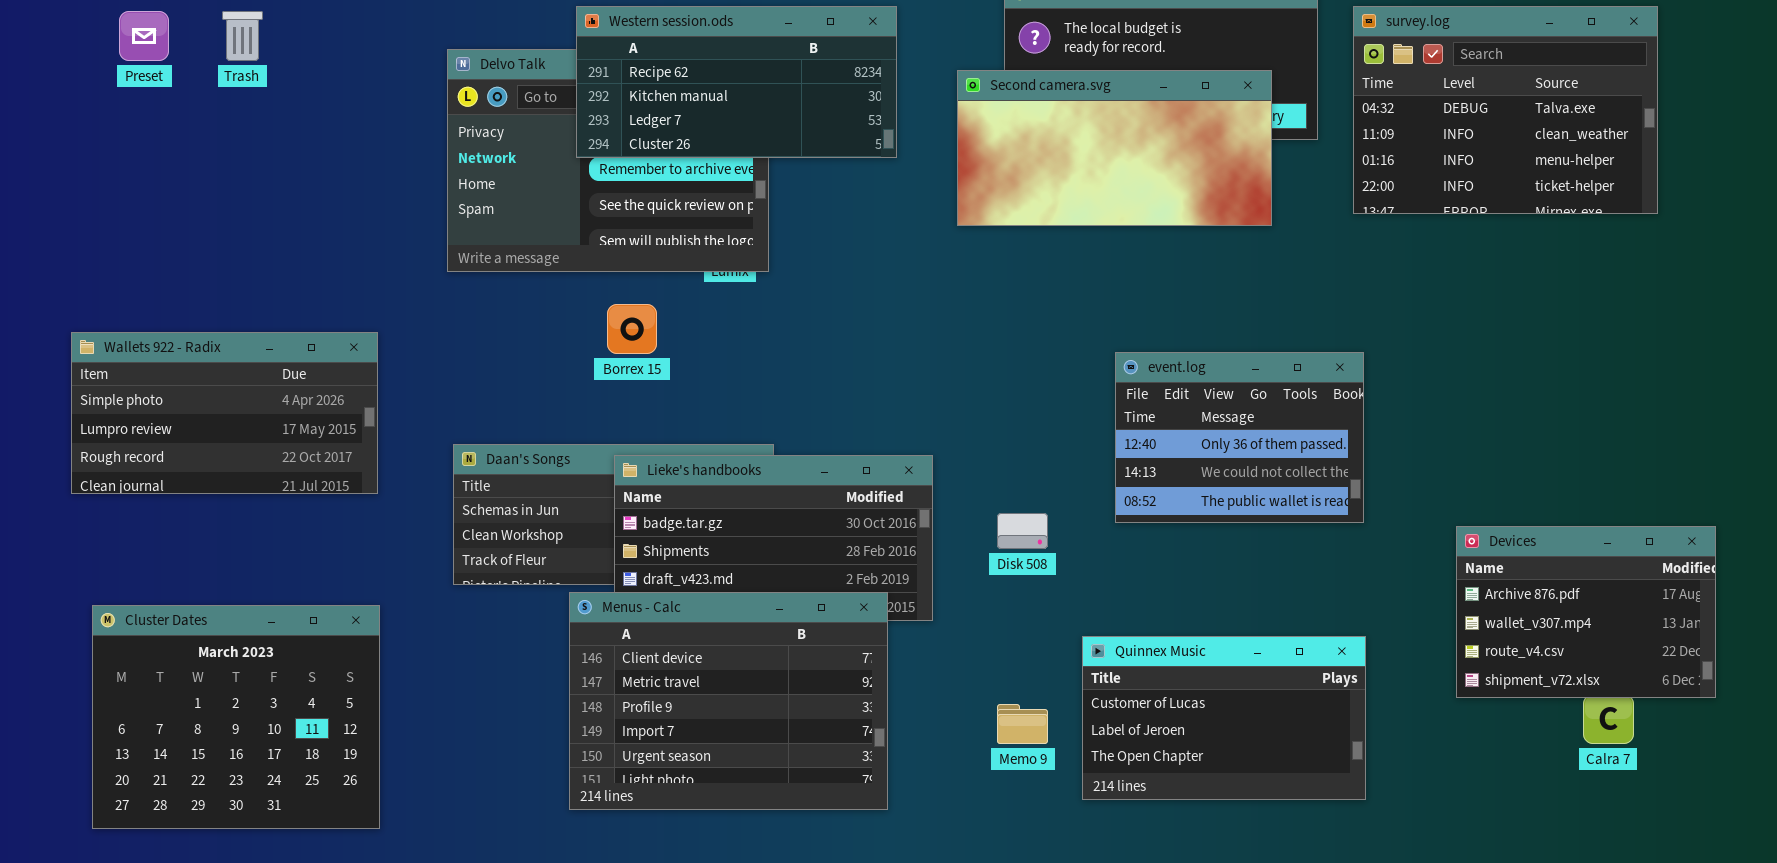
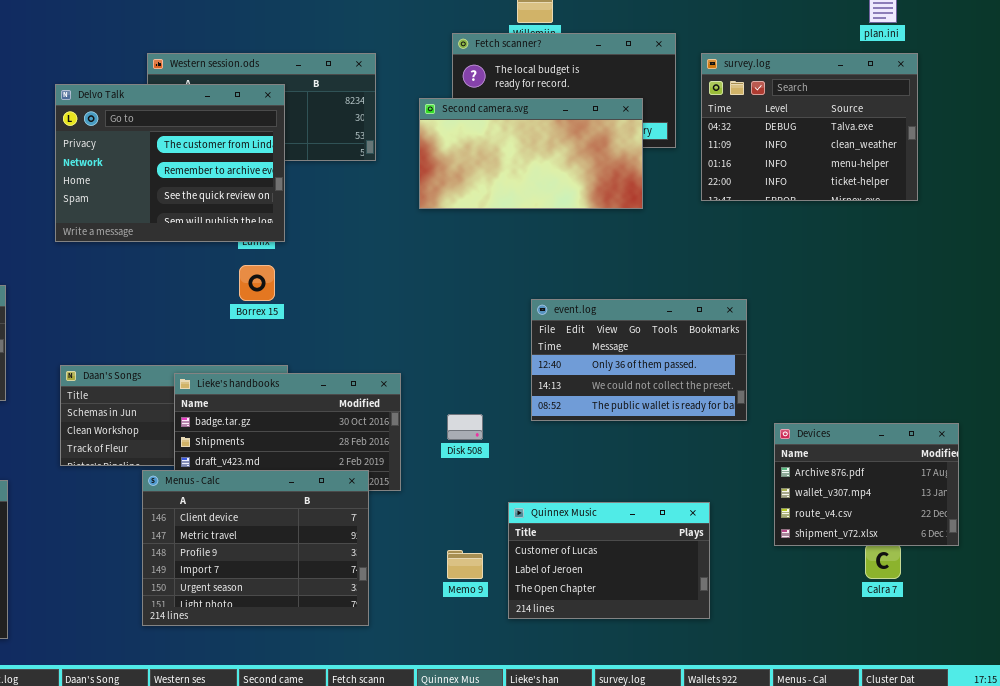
Delvo Talk: [447,49,769,272] -> [55,84,285,242], raised
Borrex 15: [607,304,657,354] -> [239,265,275,301], moved
event.log: [1115,352,1364,523] -> [531,299,747,421], resized

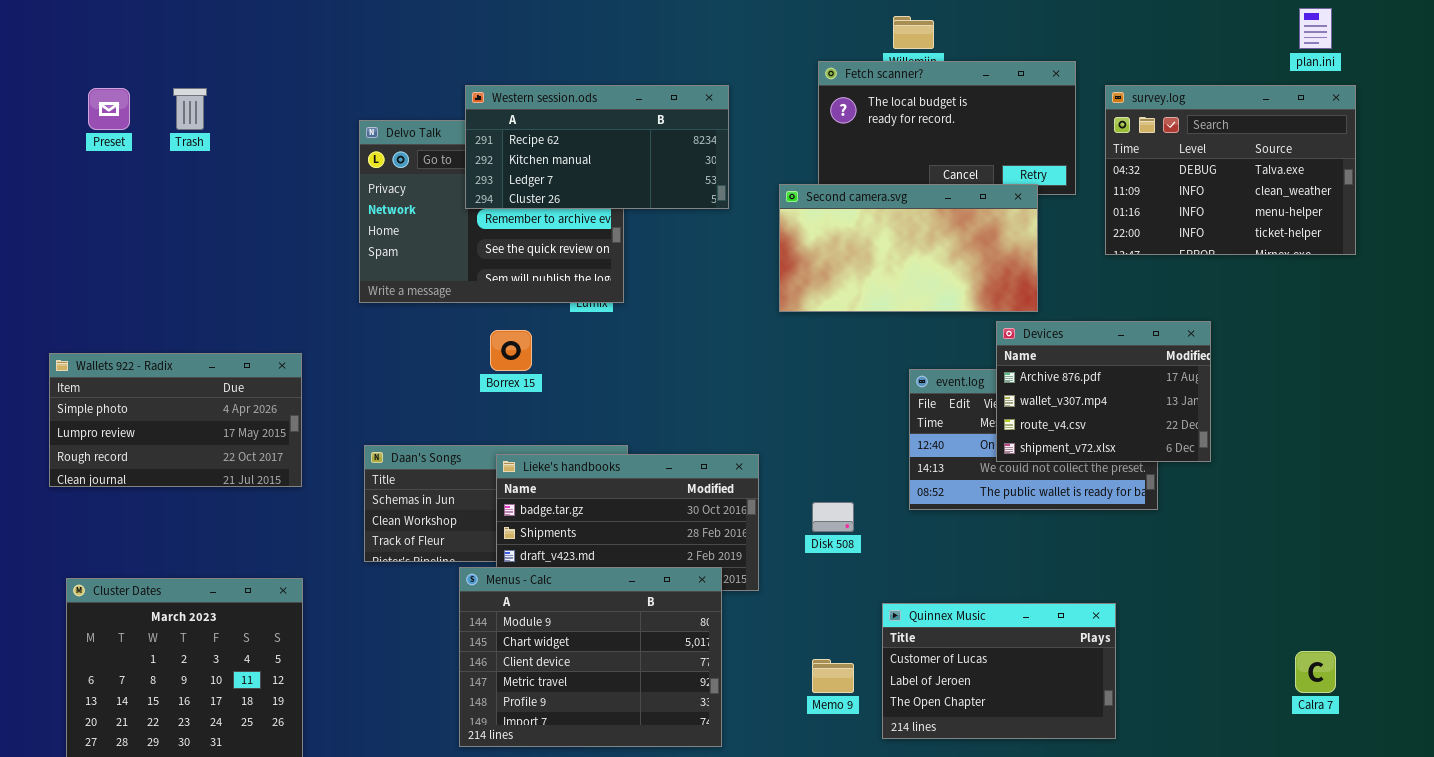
Western session.ods: [147,53,376,161] -> [465,85,729,209], raised
Second camera.svg: [419,98,643,209] -> [779,184,1038,312], moved
Borrex 15: [239,265,275,301] -> [490,330,532,371], moved
Devices: [774,423,959,546] -> [996,321,1211,462], moved
Menus - Calc: [142,470,369,626] -> [459,567,722,747], scrolled up 2 rows

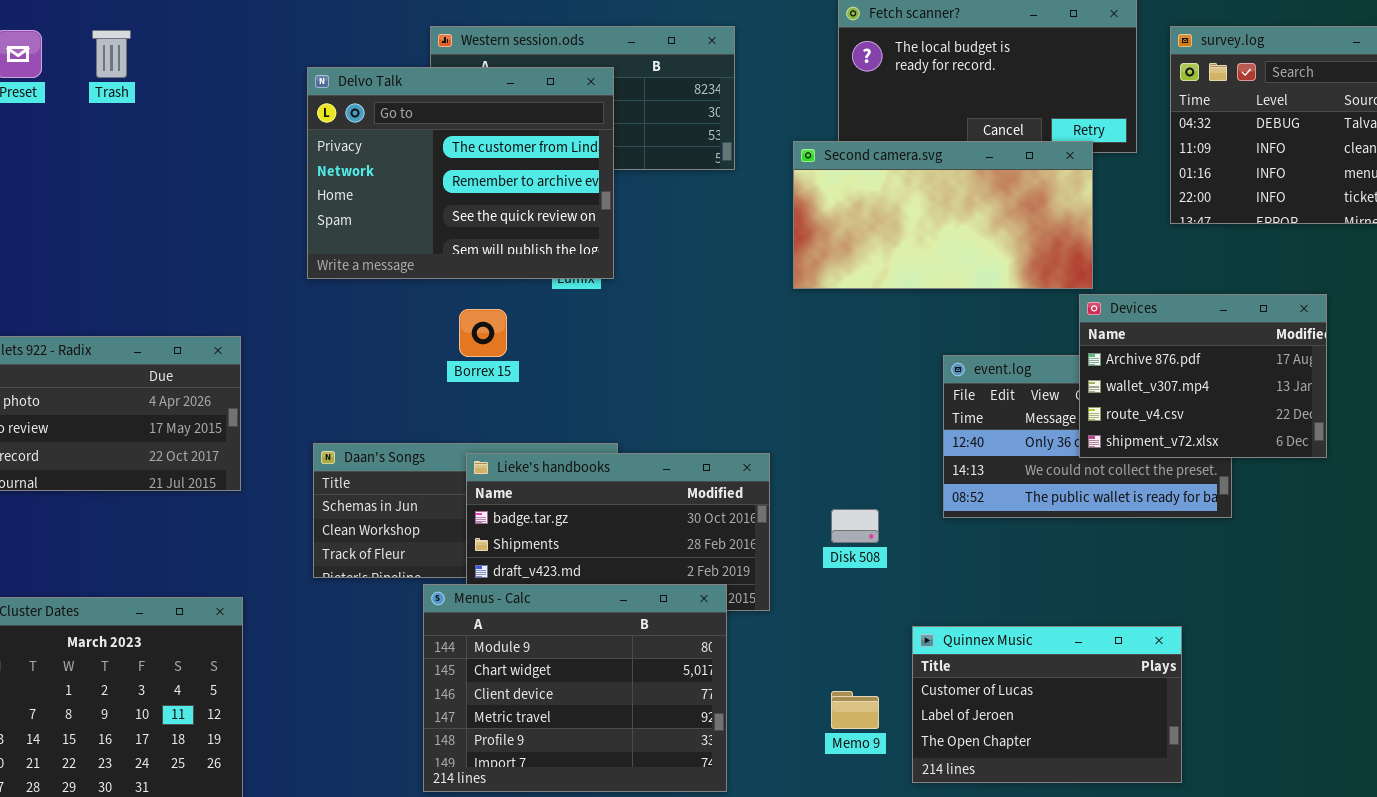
Delvo Talk: [359,120,624,303] -> [307,67,614,279], raised
Devices: [996,321,1211,462] -> [1079,294,1327,458], moved

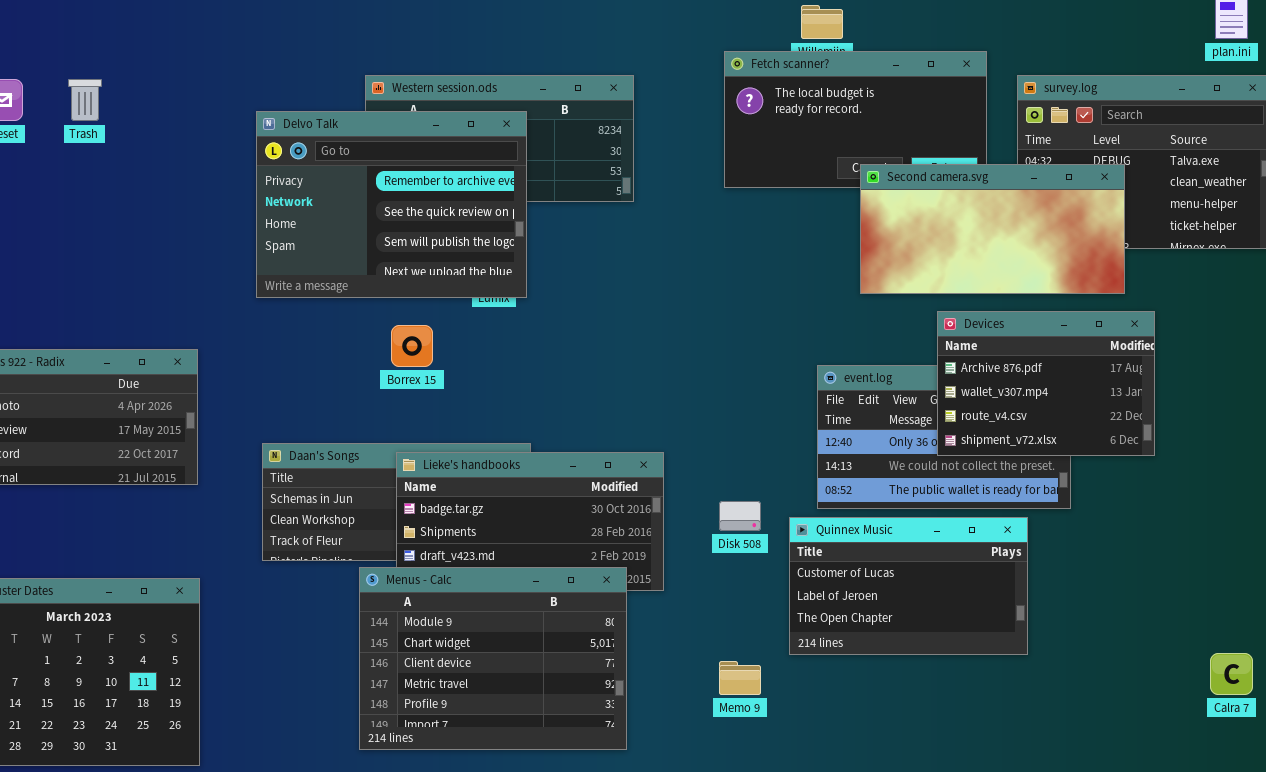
Delvo Talk: [307,67,614,279] -> [256,111,527,298], scrolled down 1 row
Second camera.svg: [793,141,1093,289] -> [860,164,1125,294], moved
Quinnex Music: [912,626,1182,783] -> [789,517,1028,655], moved

